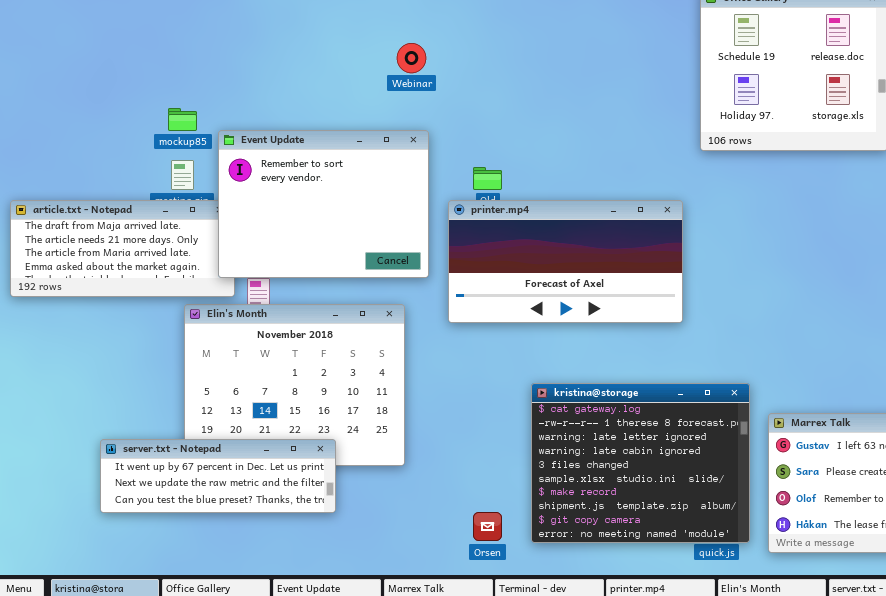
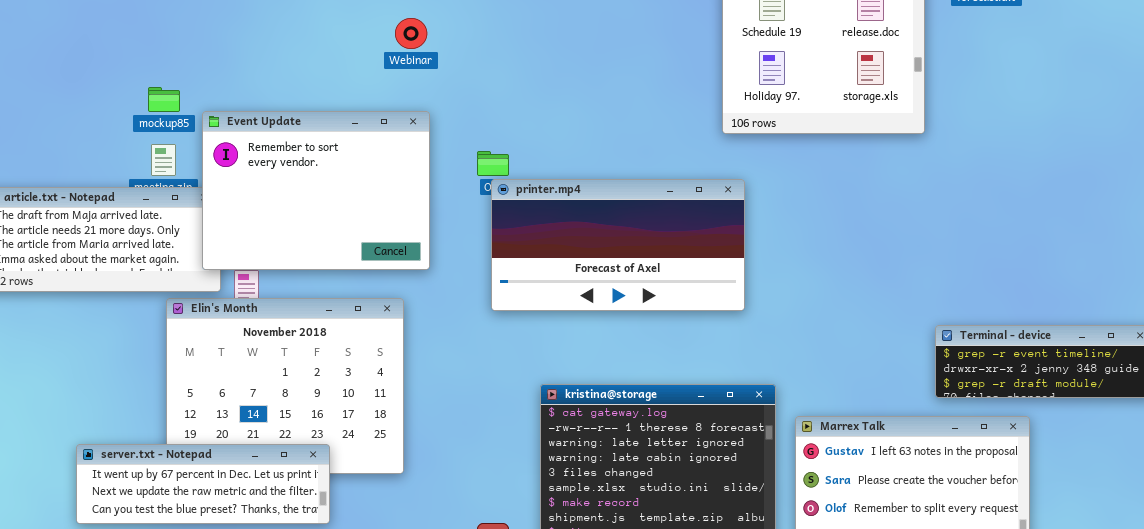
printer.mp4: [448,200,683,323] -> [491,179,745,311], moved

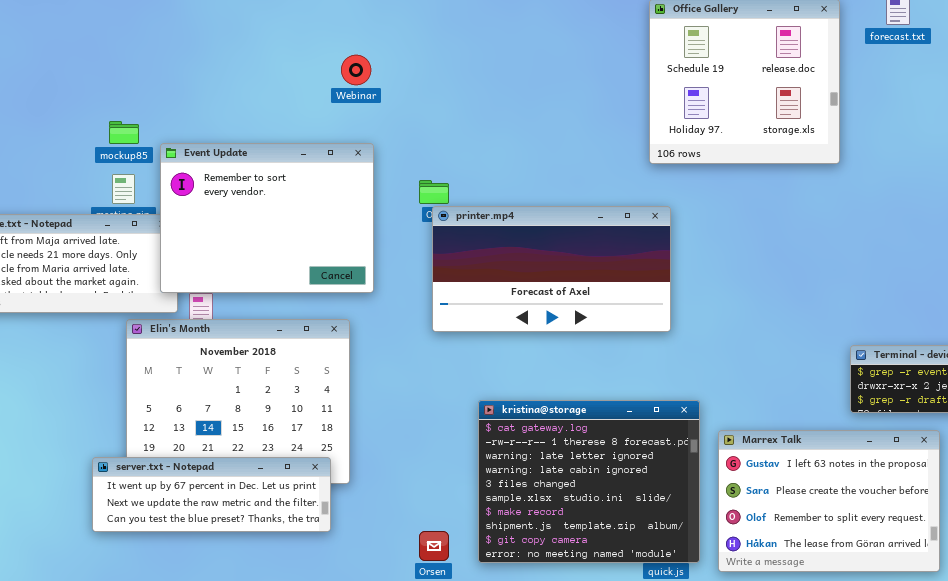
server.txt - Notepad: [76,444,330,524] -> [92,457,331,532], moved

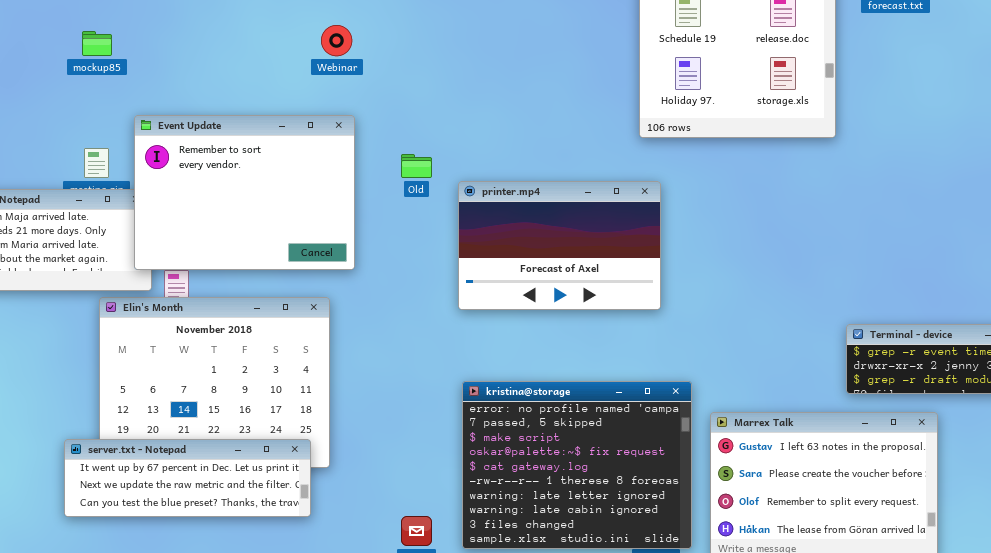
mockup85: [109,121,139,144] -> [82,31,112,56], moved
printer.mp4: [432,206,671,332] -> [458,181,661,310], resized
kristina@storage: [478,400,700,563] -> [462,381,692,549], scrolled up 4 rows

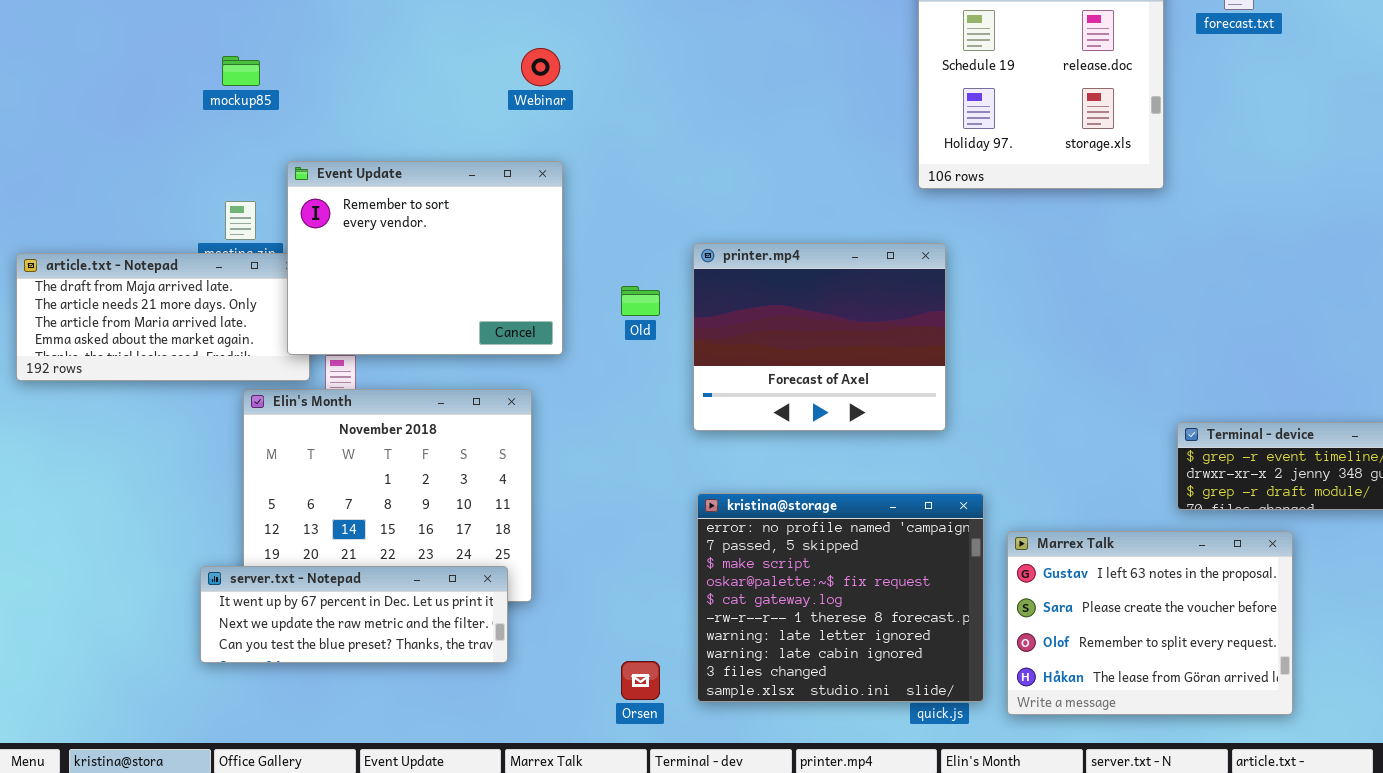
Old: [401,154,432,178] -> [621,286,660,316], moved
printer.mp4: [458,181,661,310] -> [693,243,946,431], resized

